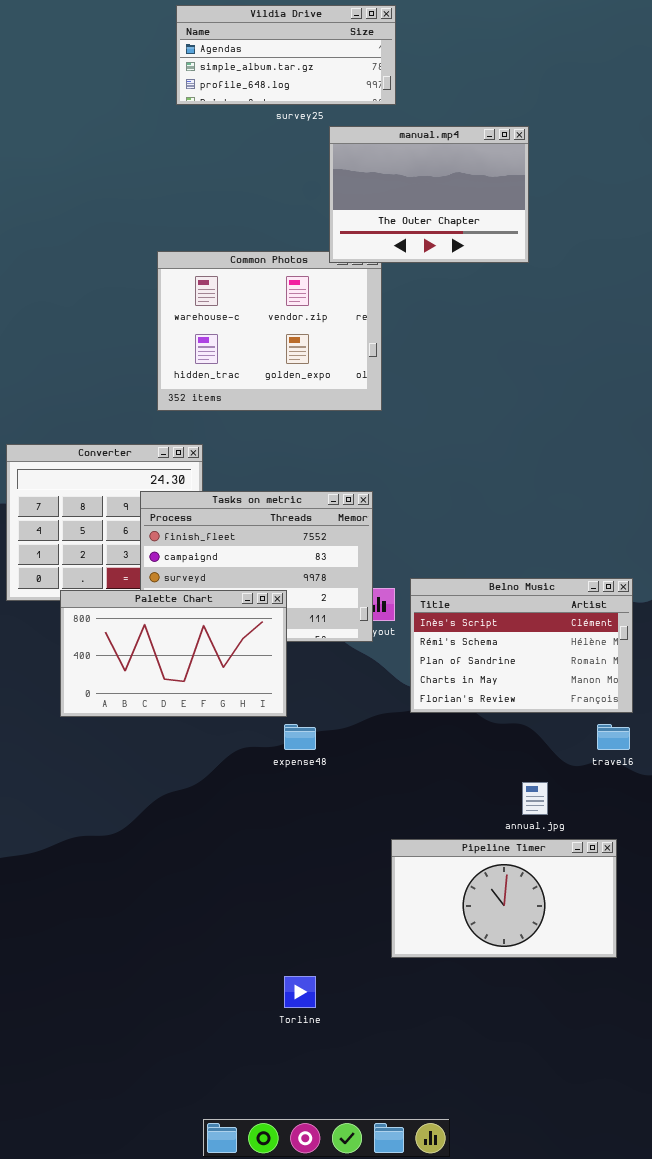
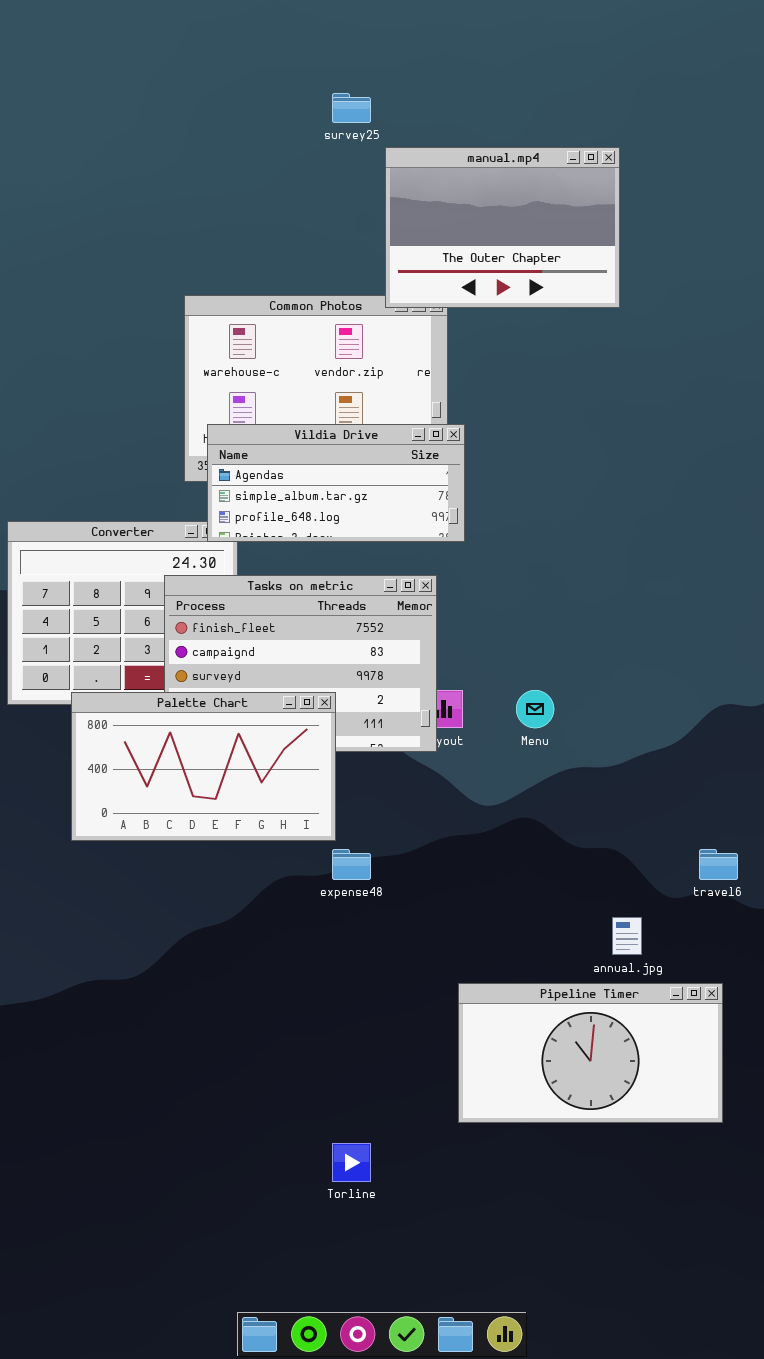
Vildia Drive: [176,5,396,105] -> [207,424,465,542], moved
Belno Music: [410,578,633,713] -> none, closed

